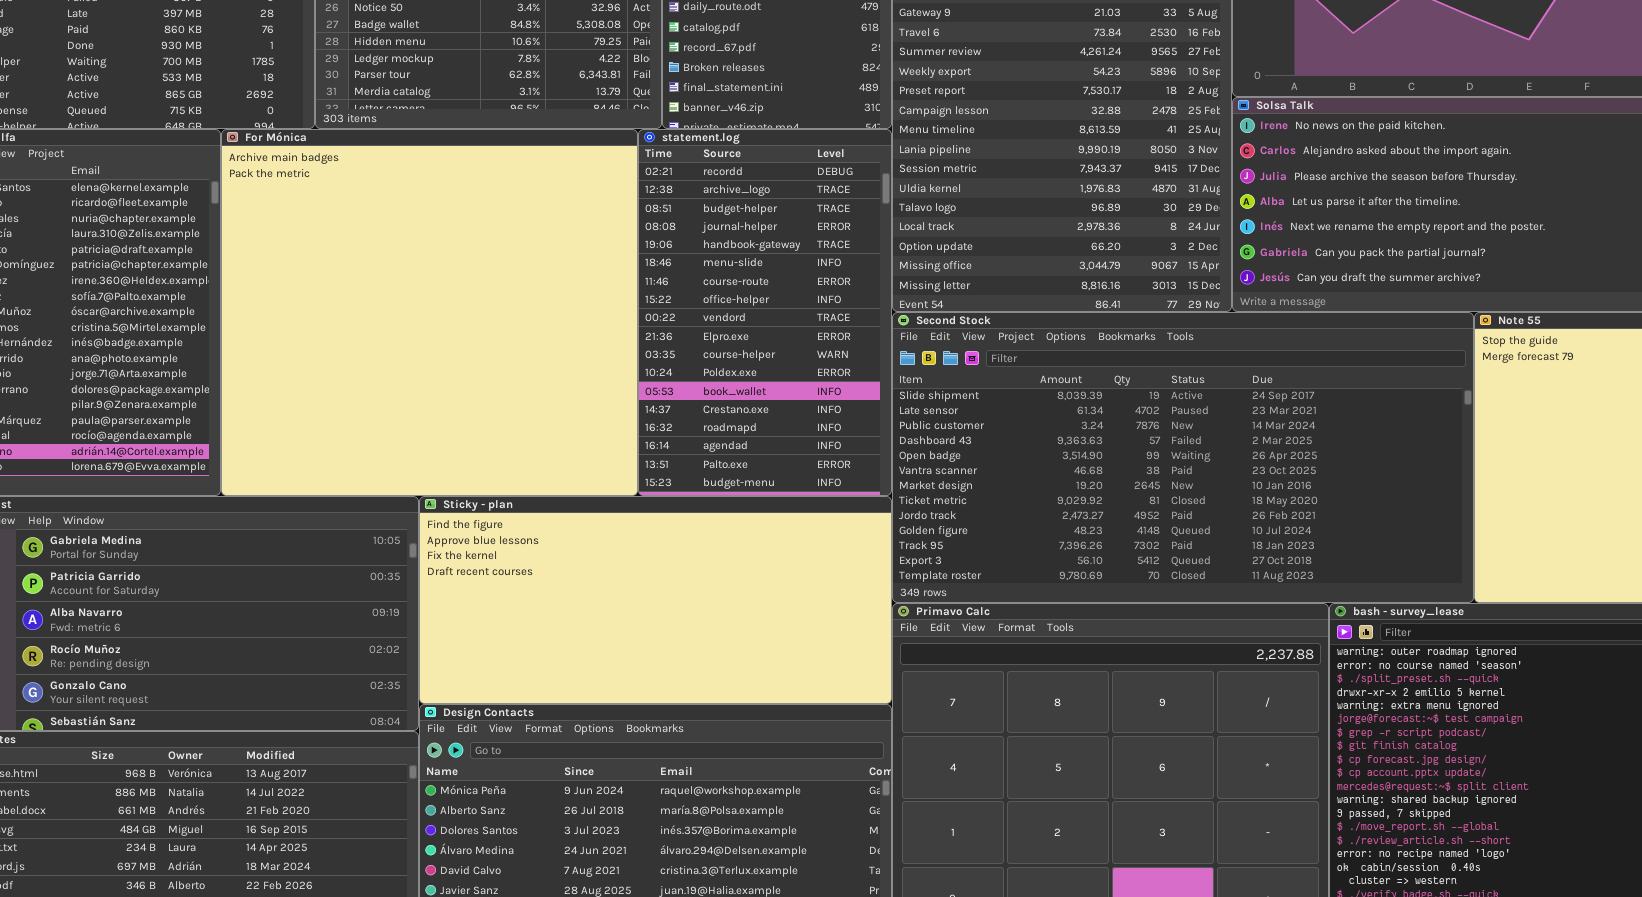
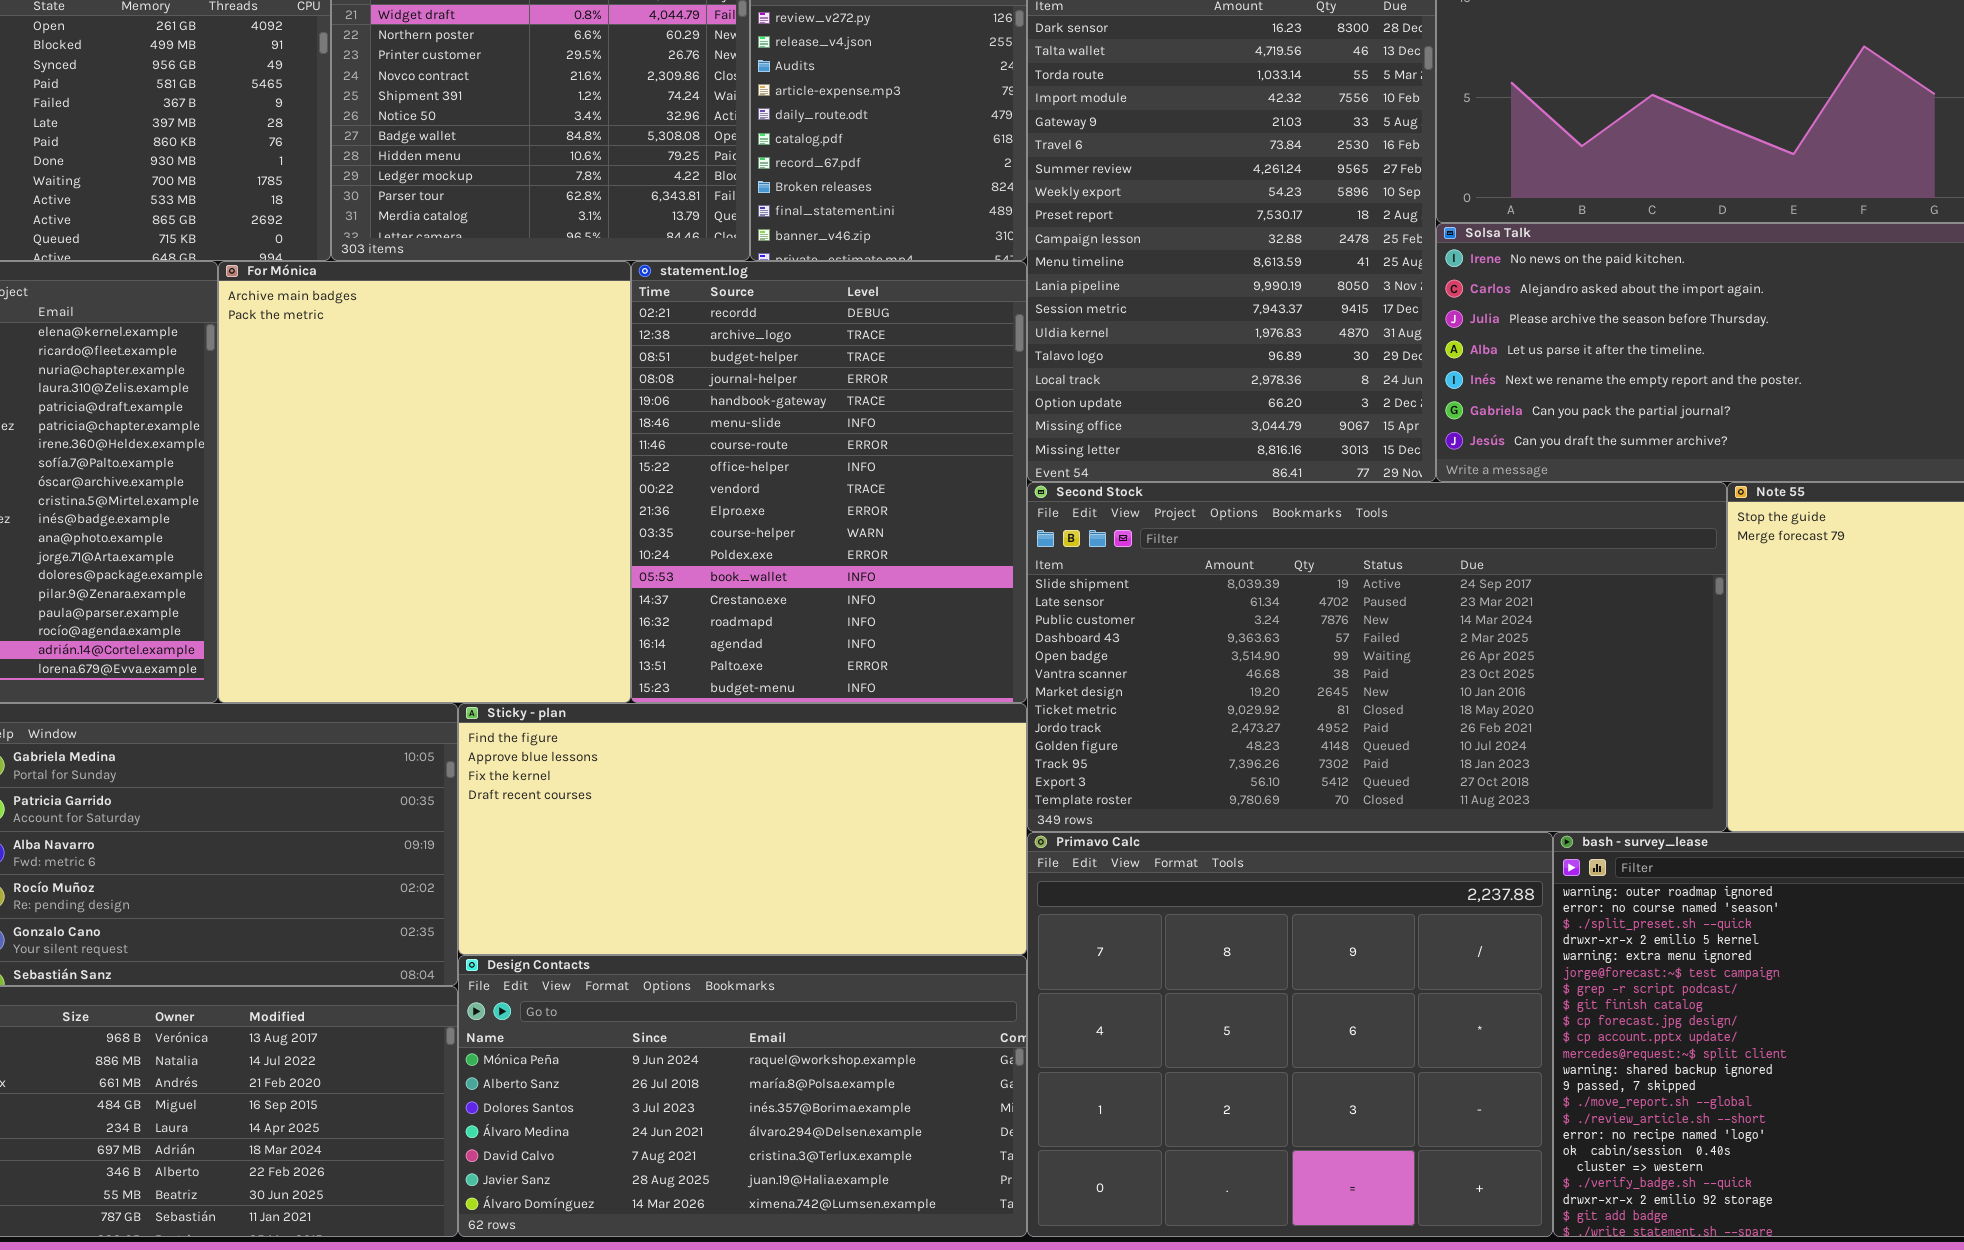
For Mónica: [221,129,638,496] -> [218,261,631,703], resized
statement.log: [638,129,892,496] -> [631,261,1027,703], resized

